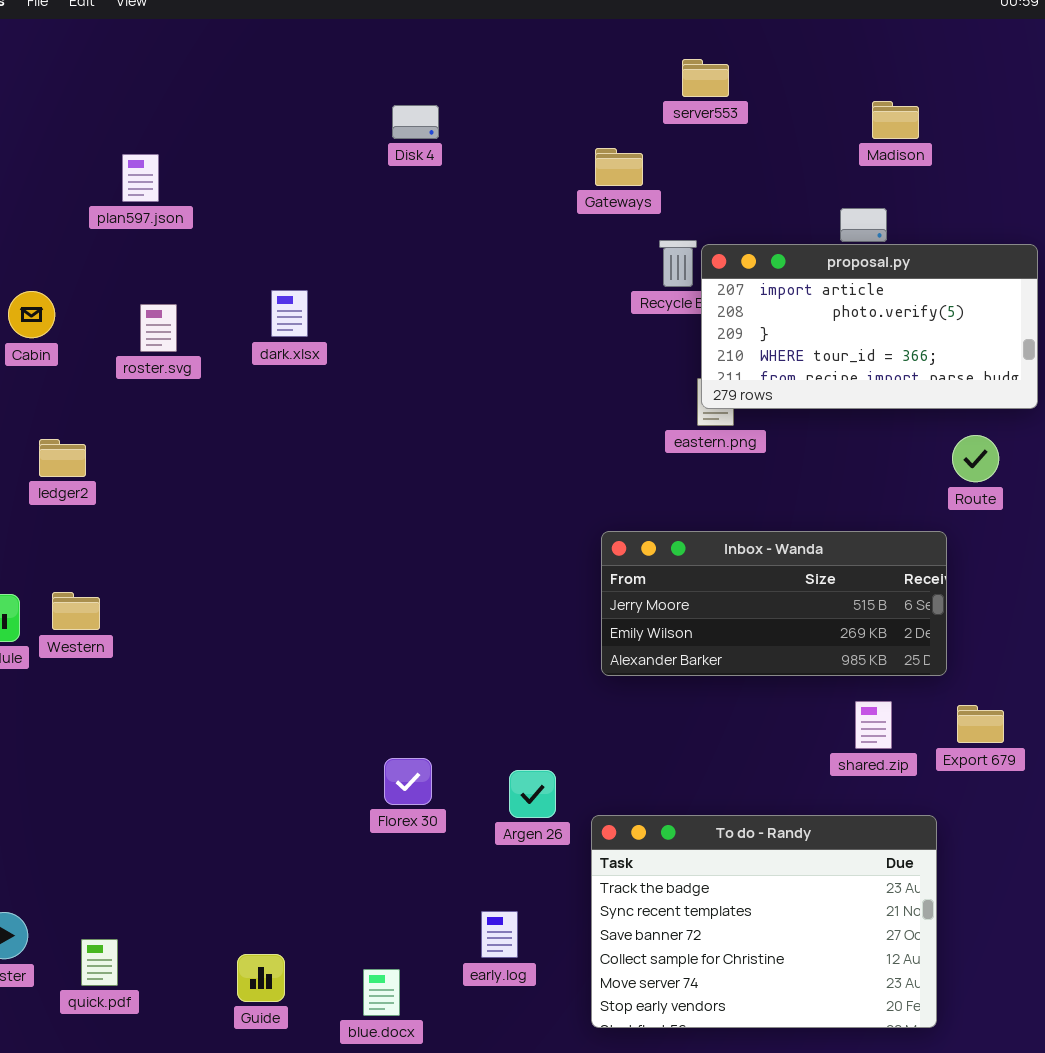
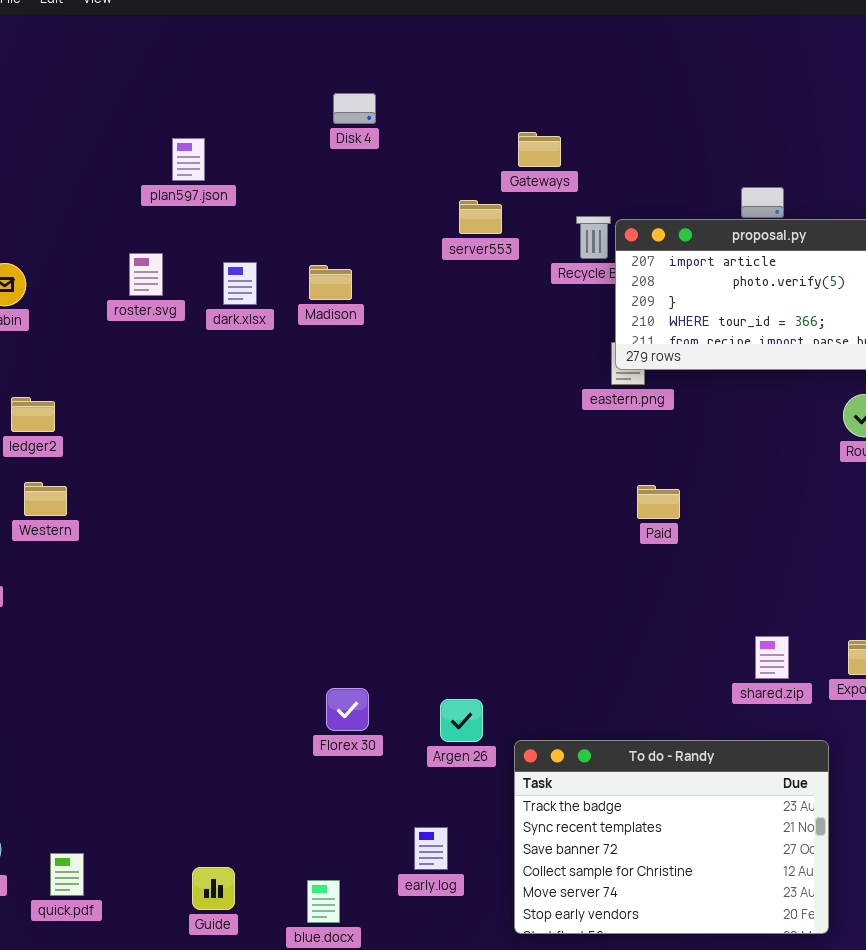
server553: [682,59,729,97] -> [459,200,502,234], moved
Madison: [872,101,919,139] -> [309,265,352,300], moved
plan597.json: [122,154,159,202] -> [172,138,205,181], moved
roster.svg: [140,304,177,352] -> [129,253,163,296], moved
Inbox - Wanda: [601,531,947,676] -> none, closed
Western: [52,592,100,630] -> [24,482,67,516], moved

